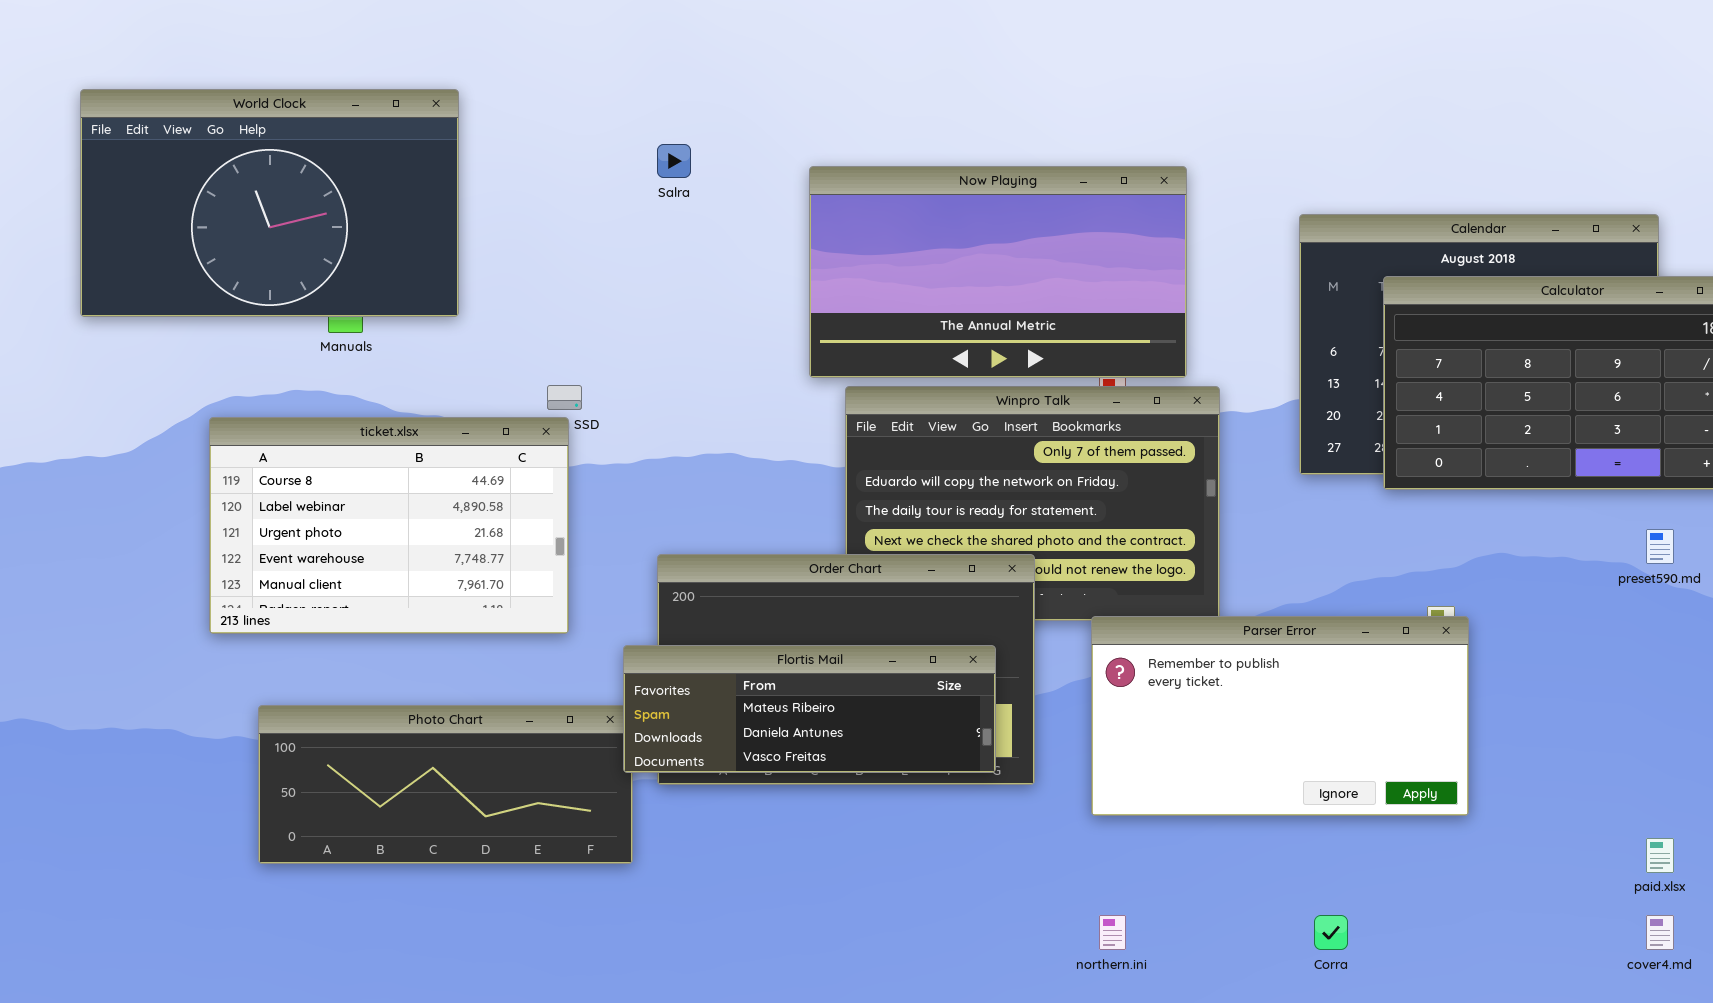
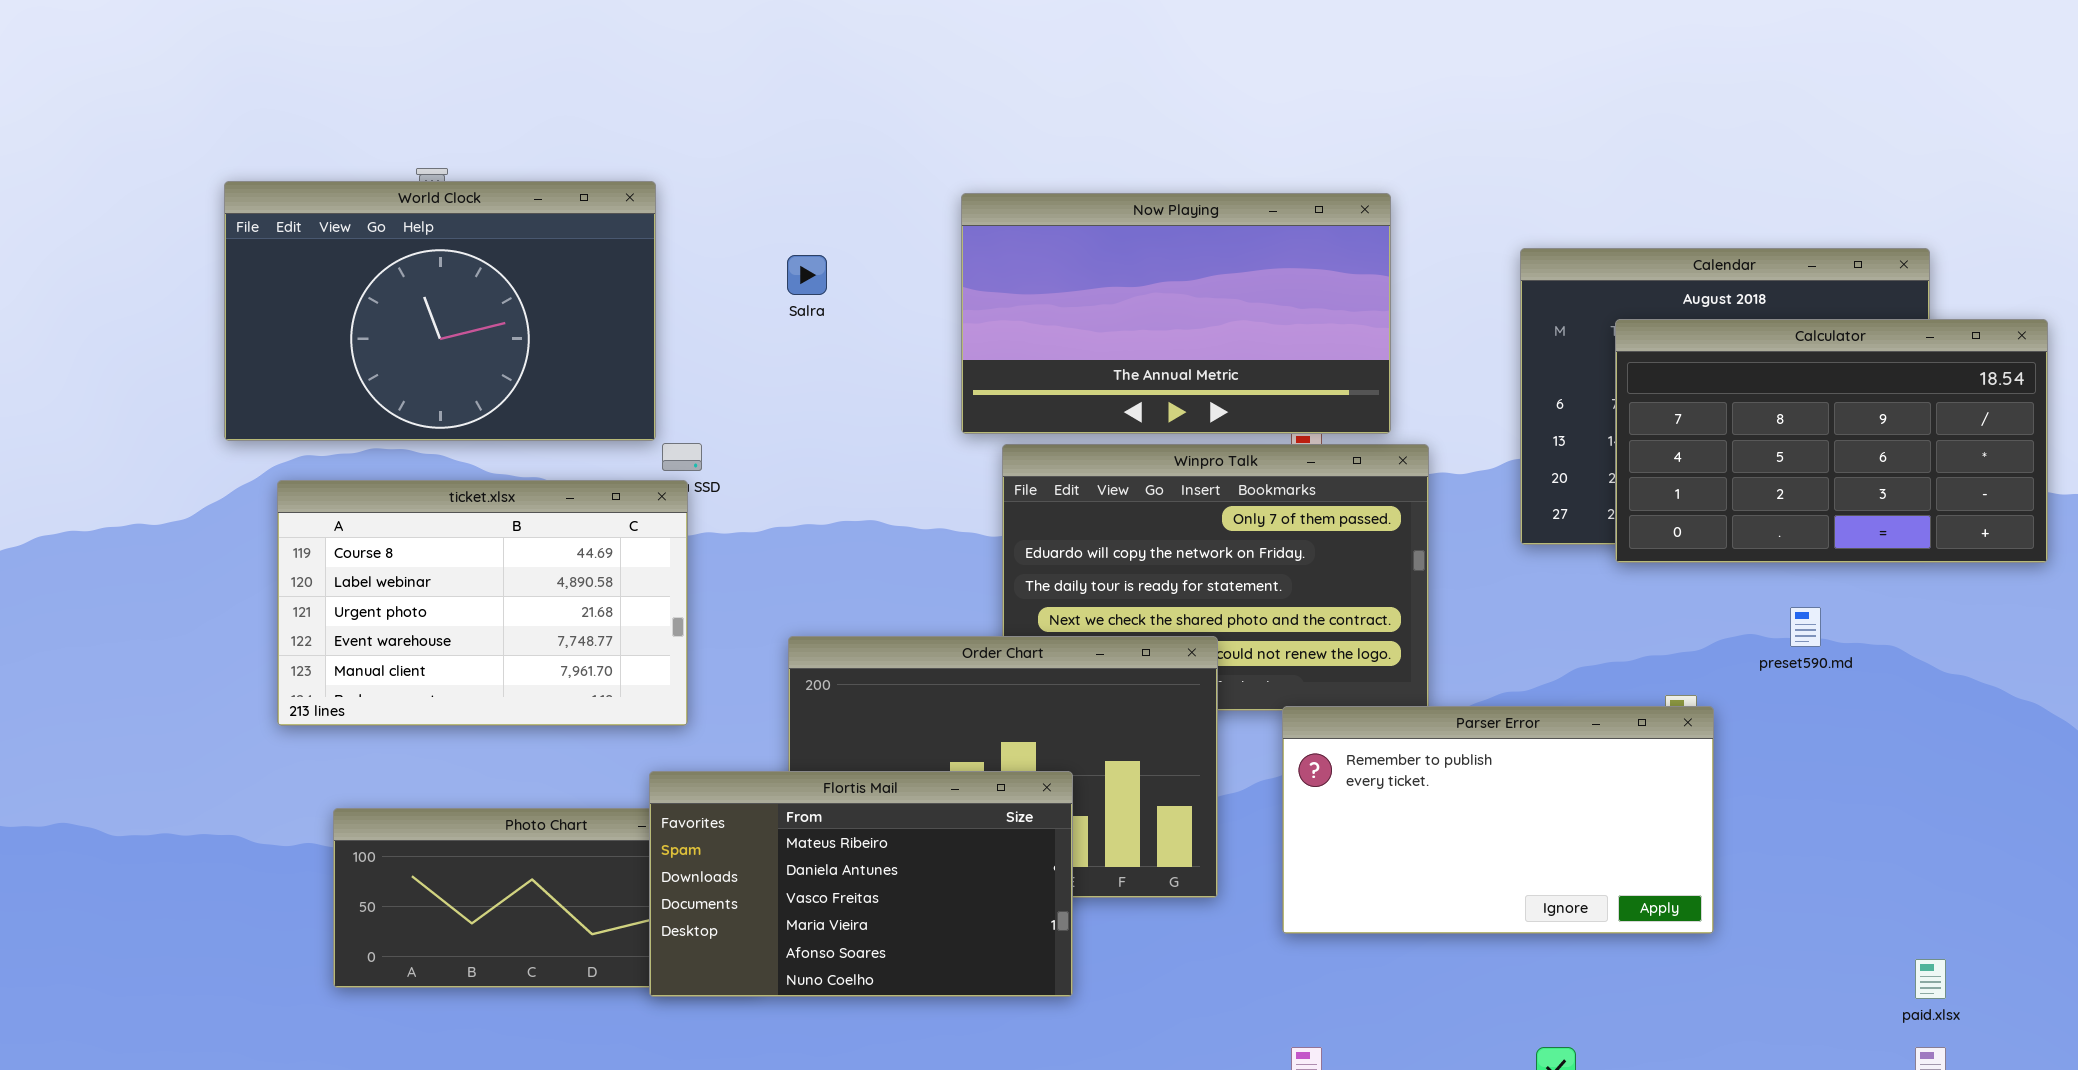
World Clock: [80,89,459,317] -> [224,181,656,441], moved
Salra: [657,144,691,178] -> [787,255,827,295], moved
preset590.md: [1646,529,1674,564] -> [1790,607,1821,647], moved
Flortis Mail: [623,645,996,773] -> [649,771,1073,997], moved, resized

